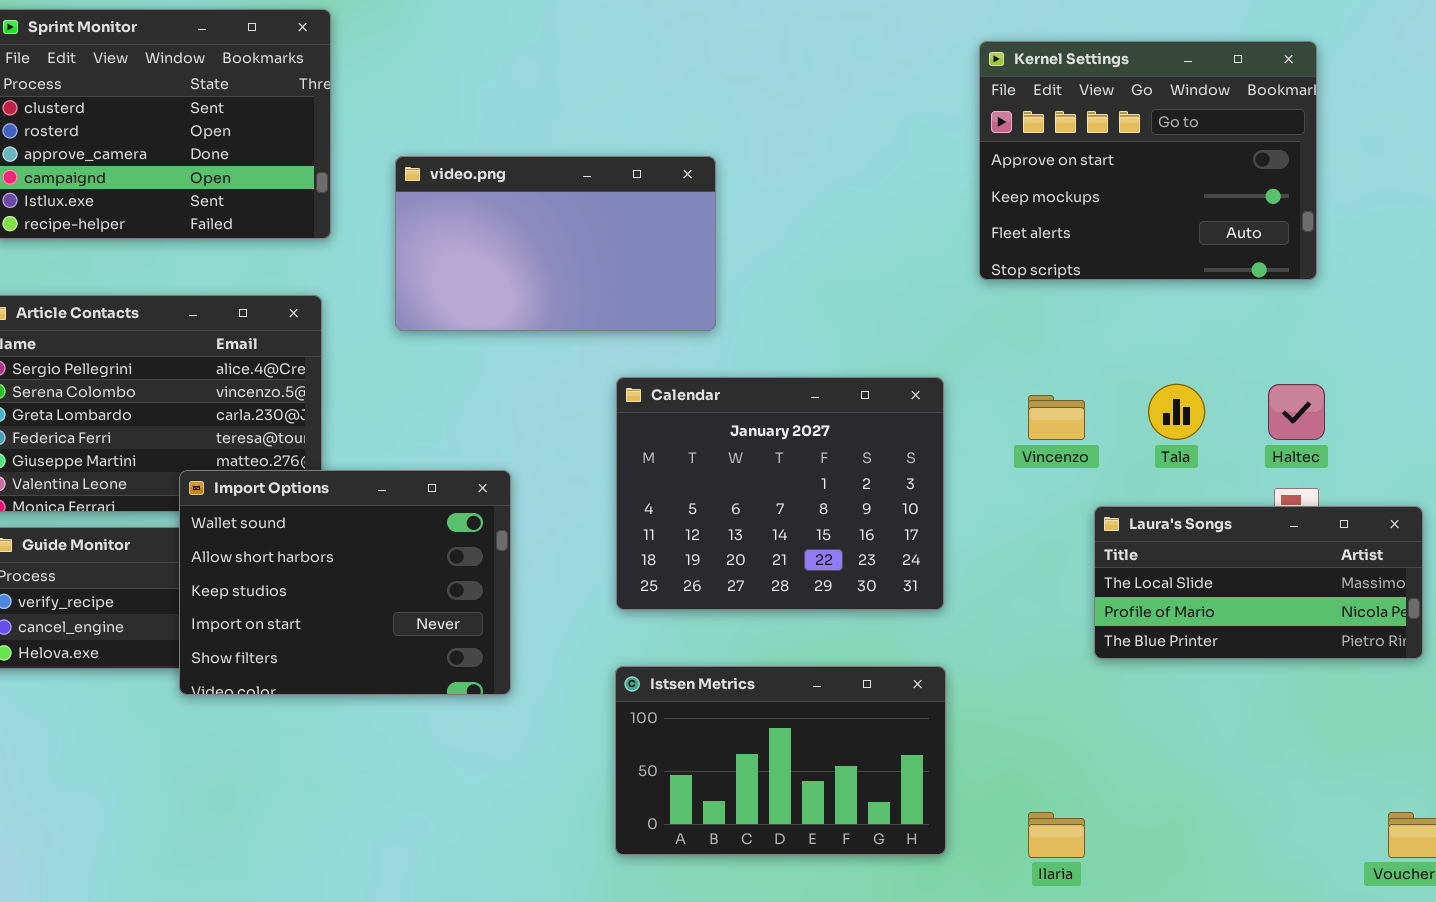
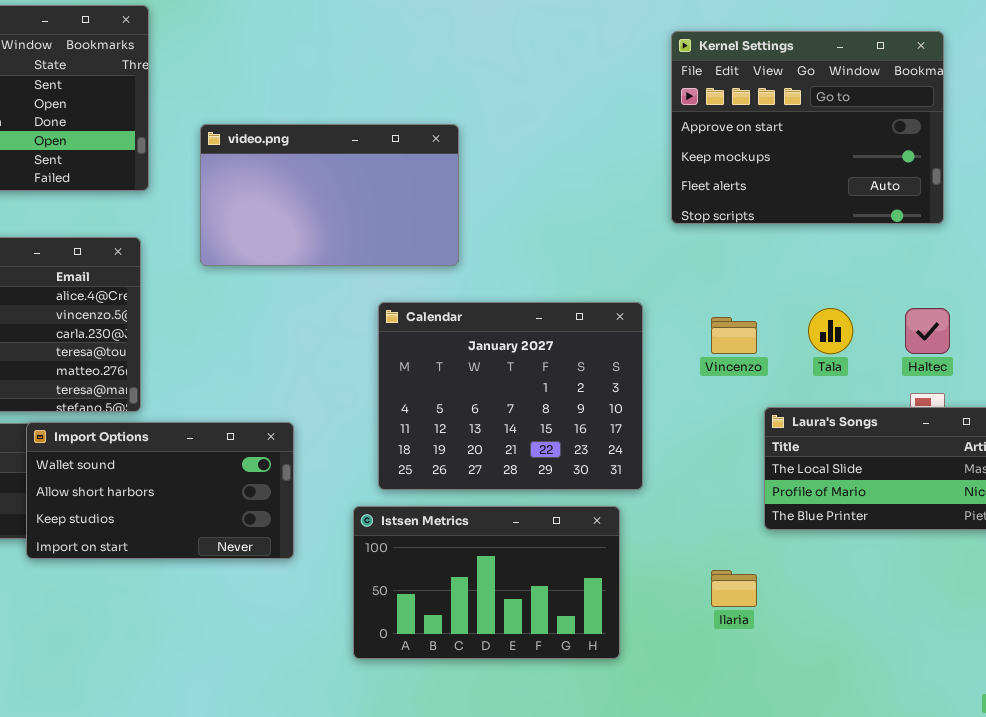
Import Options: [179,470,511,695] -> [26,422,294,559], resized
Istsen Metrics: [615,666,946,855] -> [353,506,620,659], moved
Ilaria: [1028,812,1085,858] -> [711,570,757,607], moved

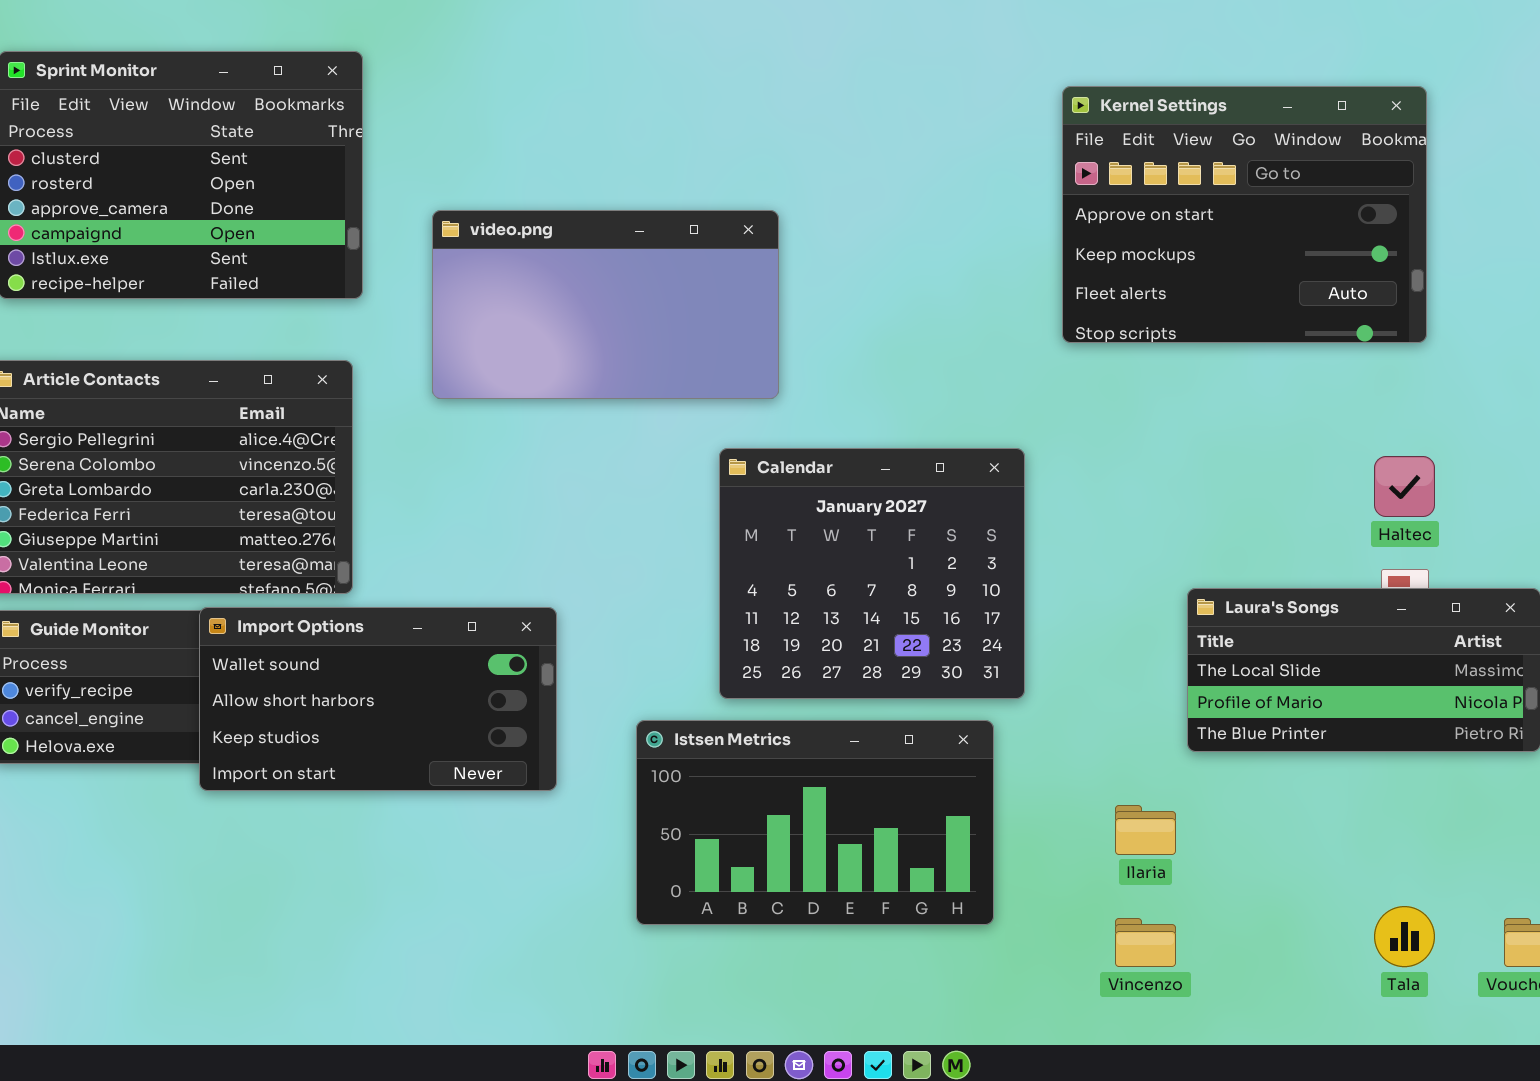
Calendar: [378,302,643,490] -> [719,448,1025,699], resized
Tala: [808,308,853,354] -> [1374,906,1435,967], moved
Vincenzo: [711,317,757,354] -> [1115,918,1176,967], moved

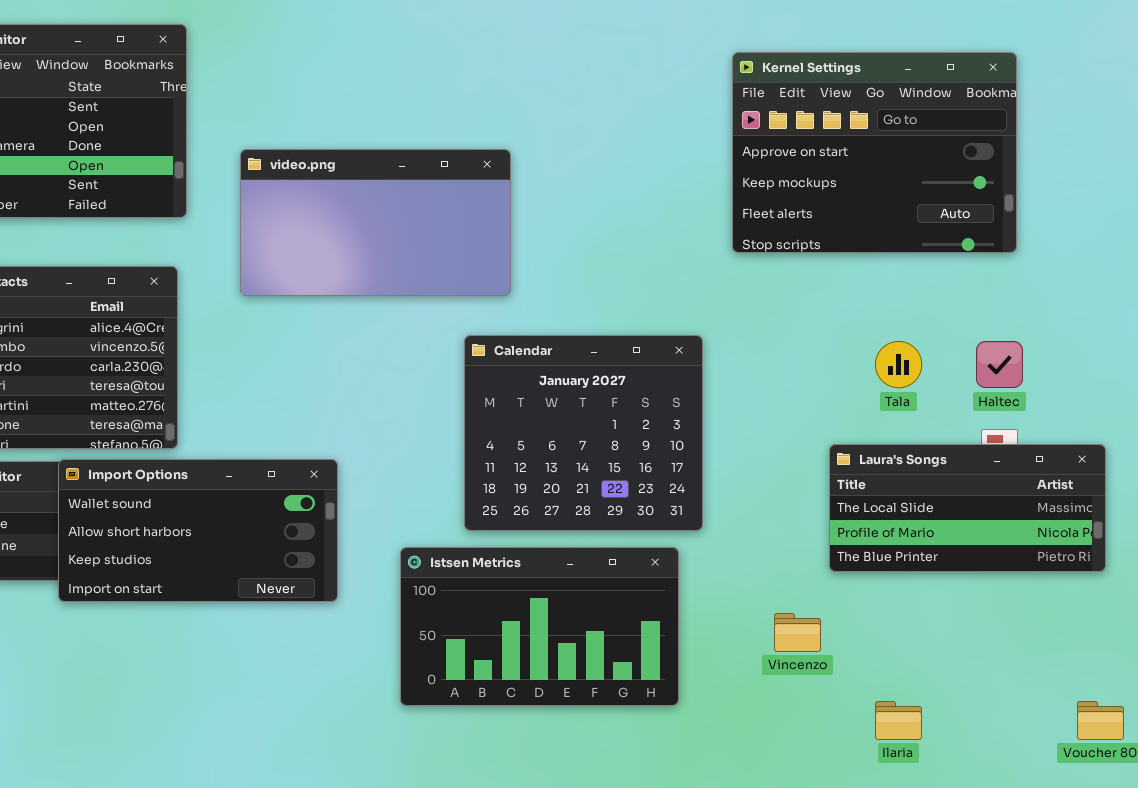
Ilaria: [1115,805,1176,855] -> [875,701,922,740], moved
Tala: [1374,906,1435,967] -> [875,341,922,388], moved
Vincenzo: [1115,918,1176,967] -> [774,613,821,652], moved

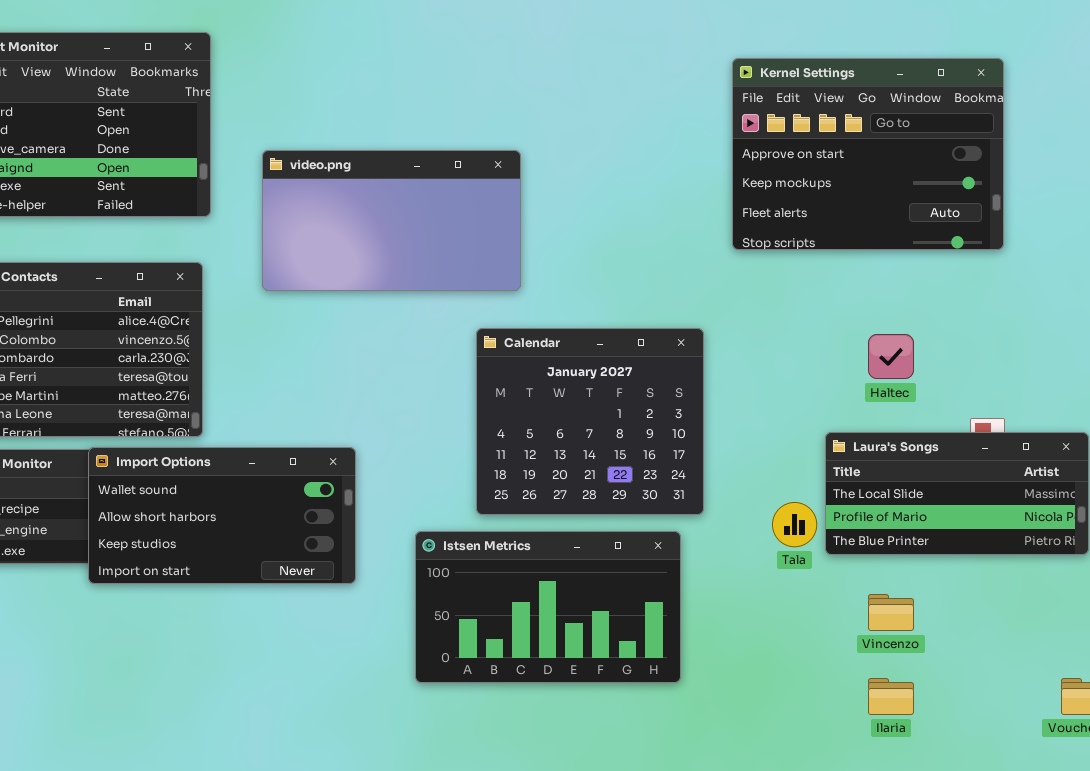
Tala: [875,341,922,388] -> [772,502,817,547], moved
Haltec: [976,341,1023,388] -> [868,334,914,379], moved
Vincenzo: [774,613,821,652] -> [868,594,914,631], moved

